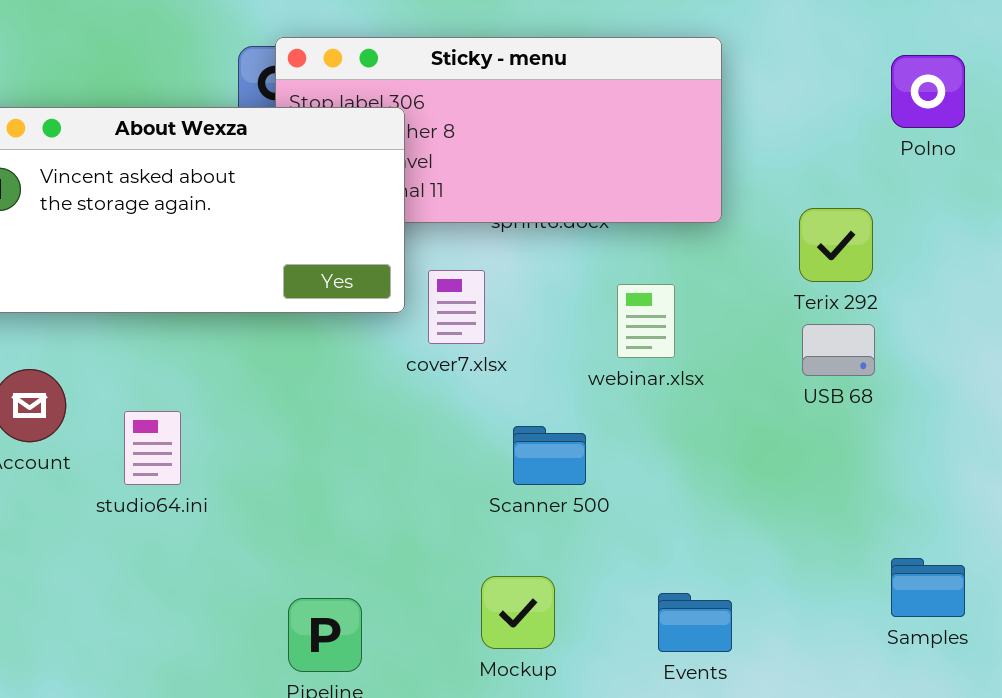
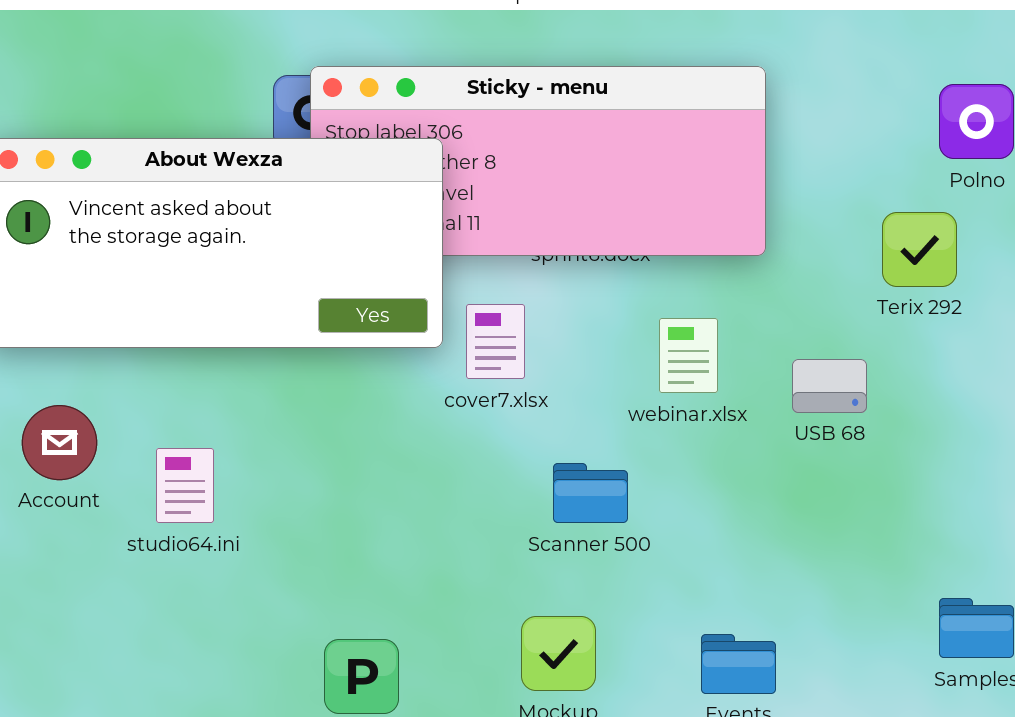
Terix 292: [799,208,873,282] -> [882,212,957,287], moved
USB 68: [802,324,875,376] -> [792,359,867,413], moved

